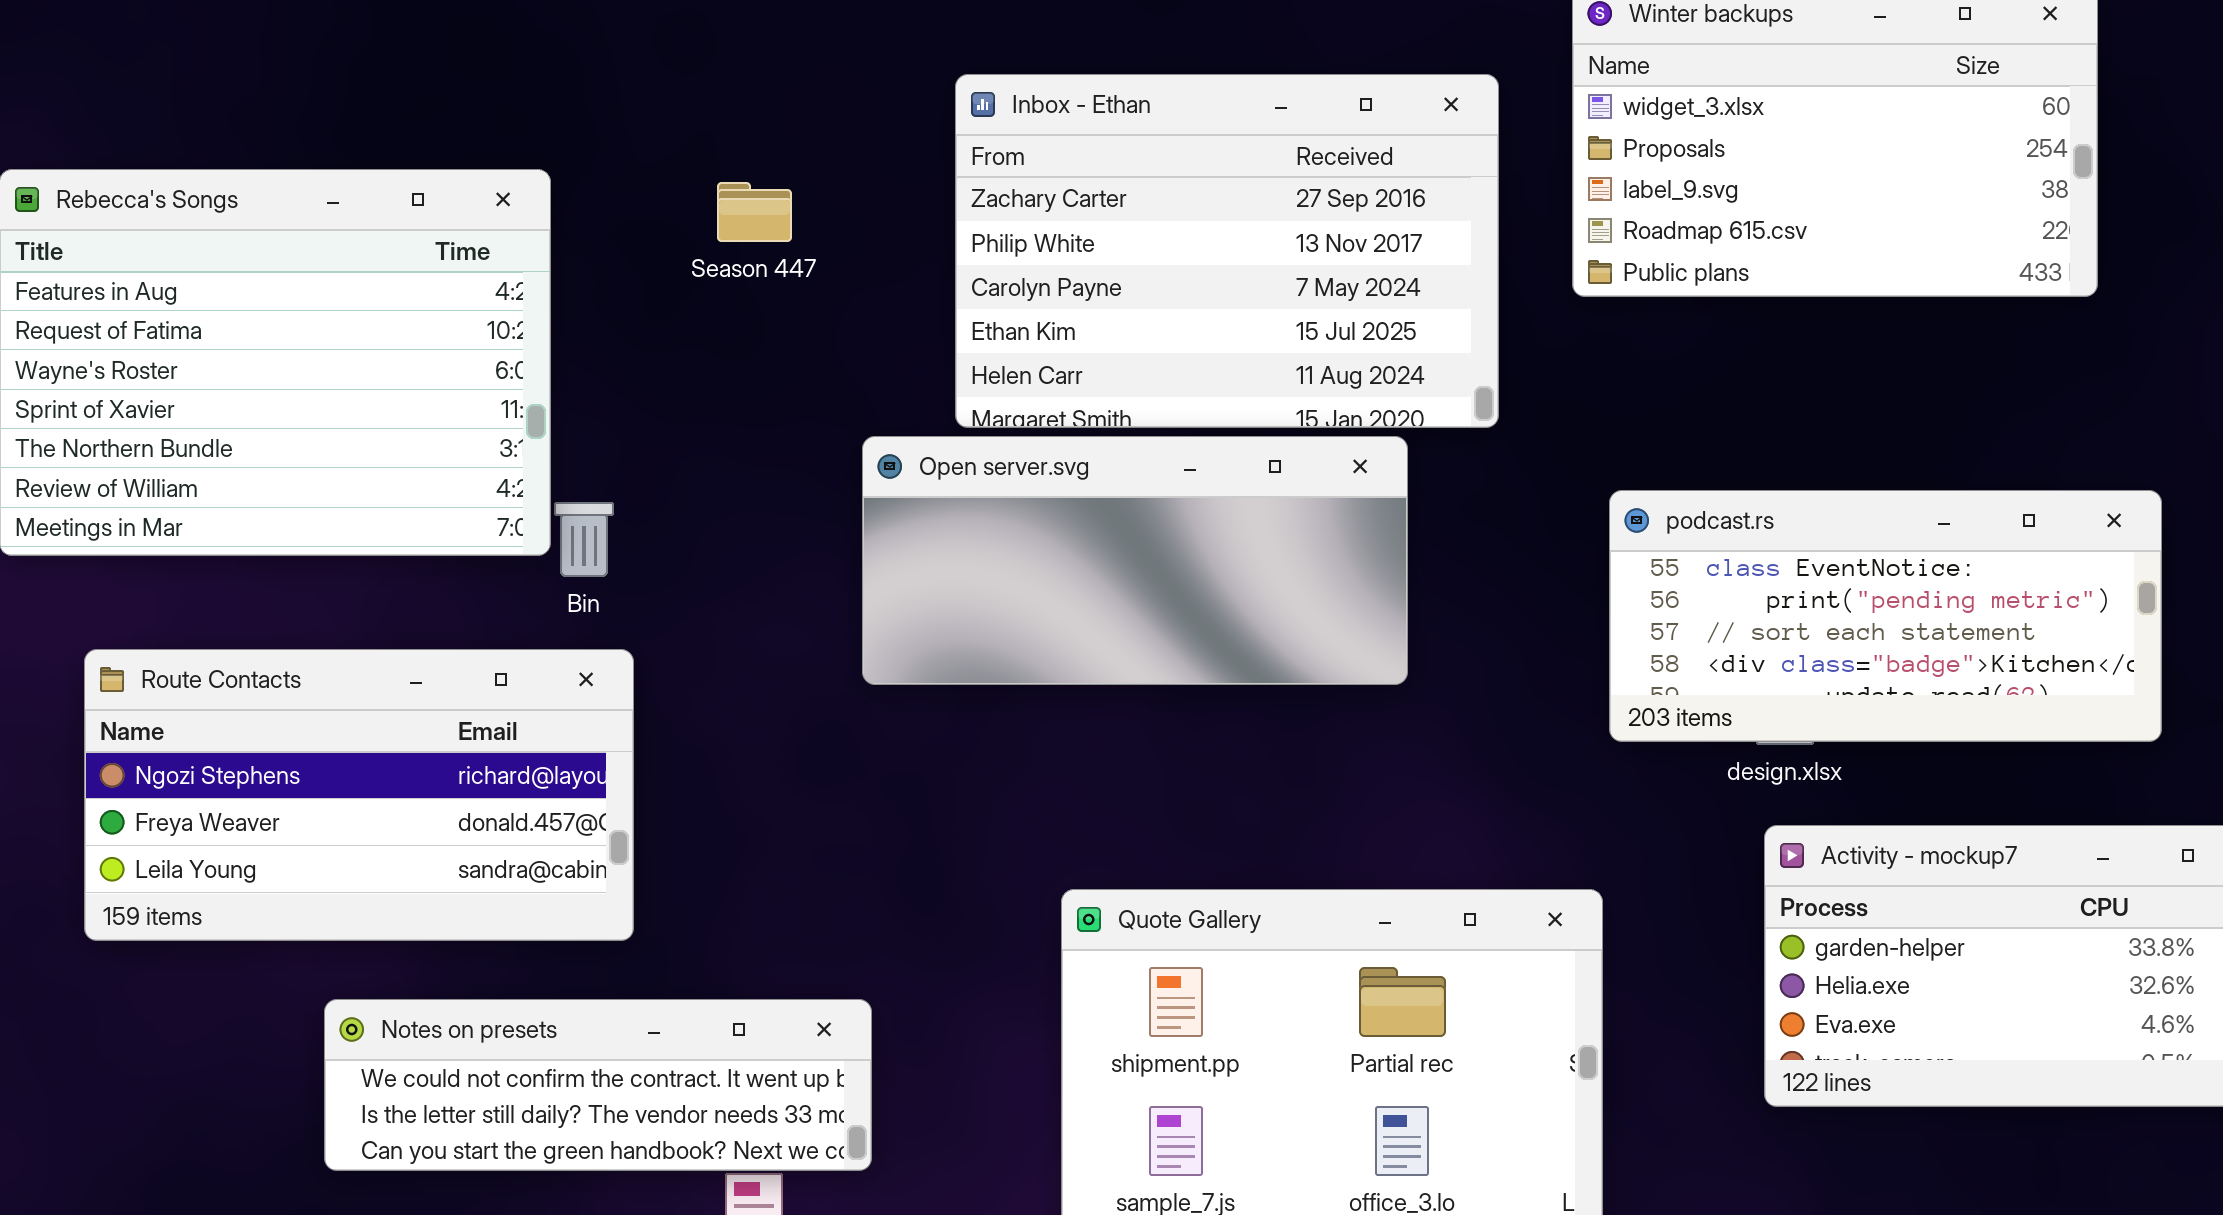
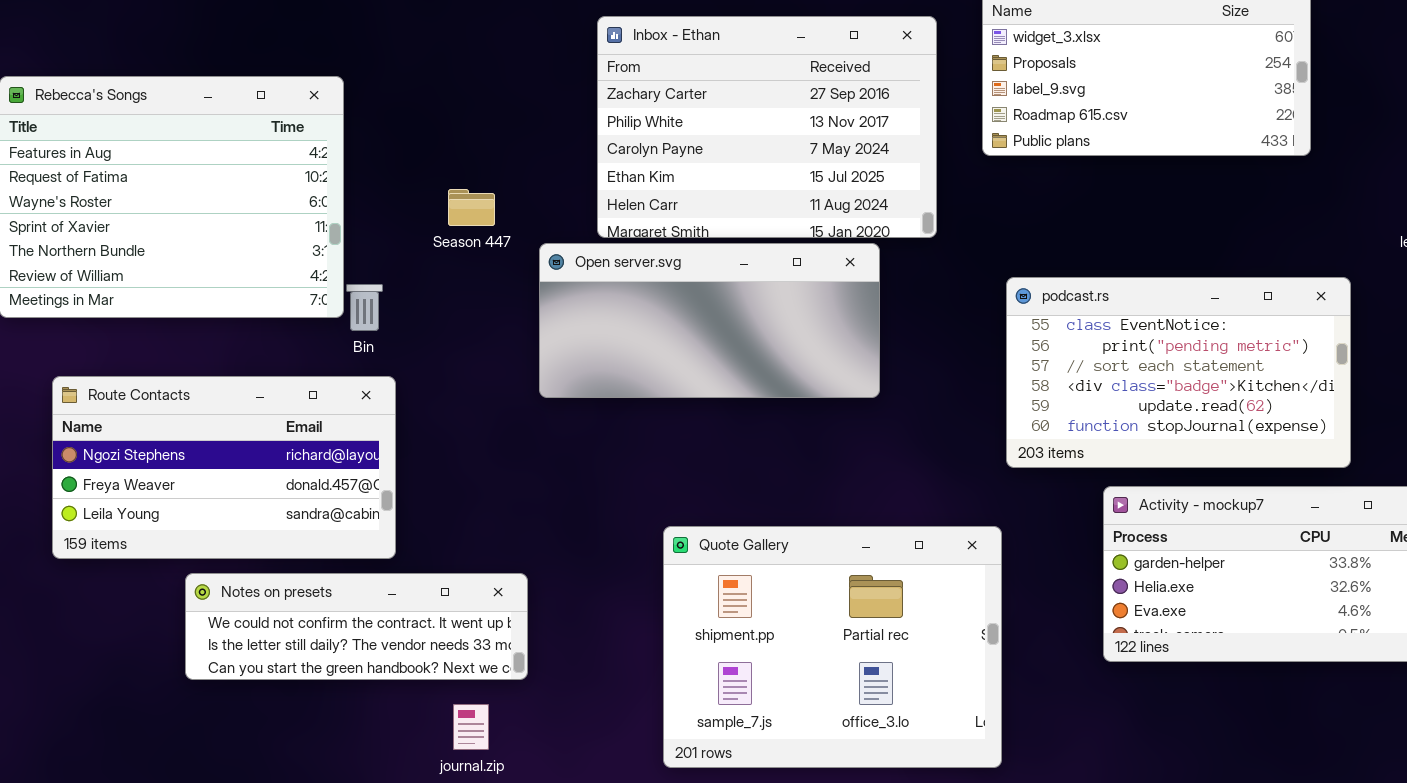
Season 447: [717,182,792,242] -> [448,189,495,226], moved
podcast.rs: [1609,490,2162,742] -> [1006,277,1351,468], resized
Notes on presets: [324,999,872,1171] -> [185,573,528,680], moved

